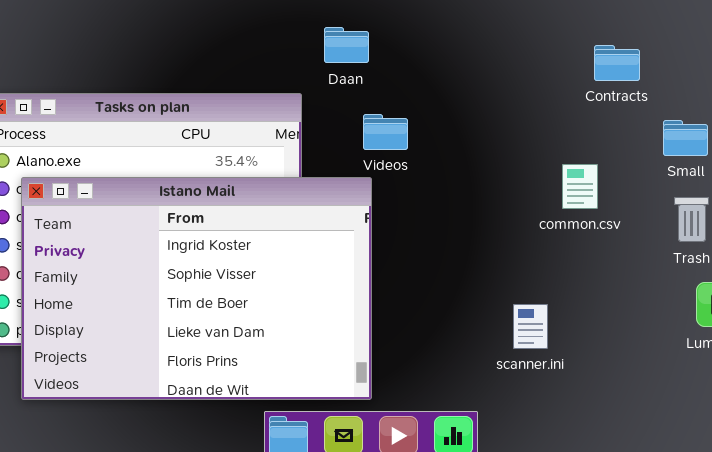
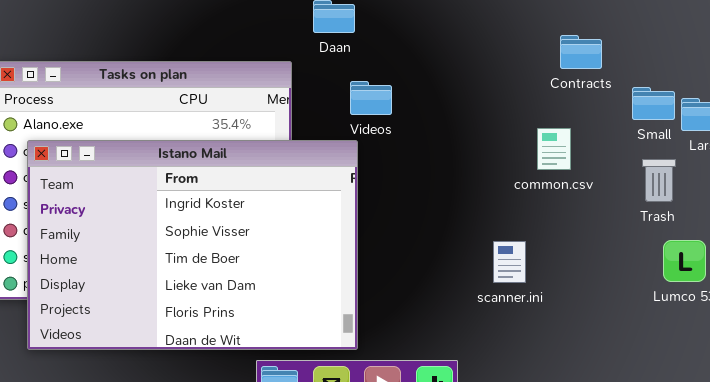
Contracts: [594,45,640,81] -> [560,35,602,69], moved
scanner.ini: [513,304,548,349] -> [493,241,526,283], moved

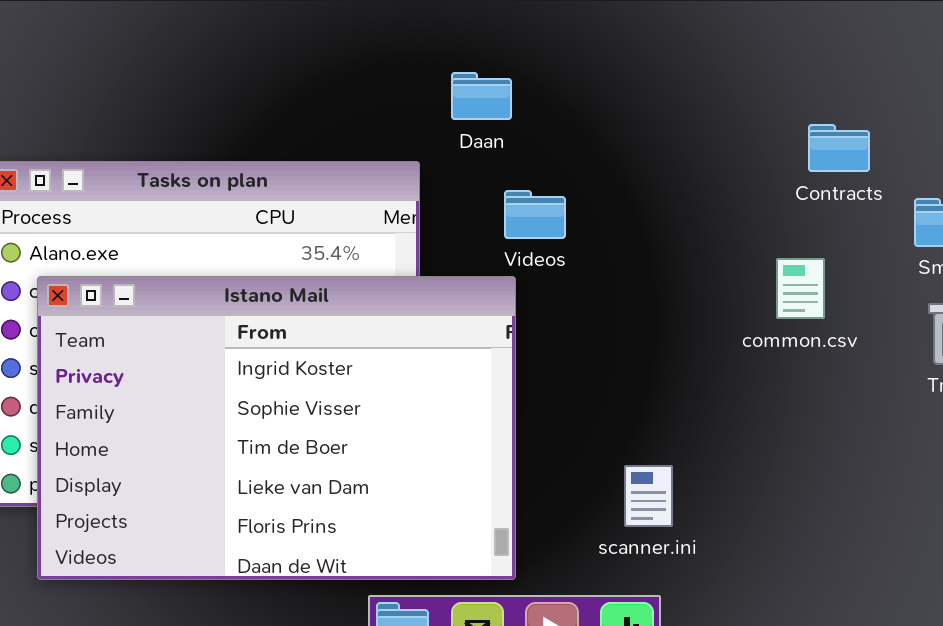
scanner.ini: [493,241,526,283] -> [624,465,673,527], moved

